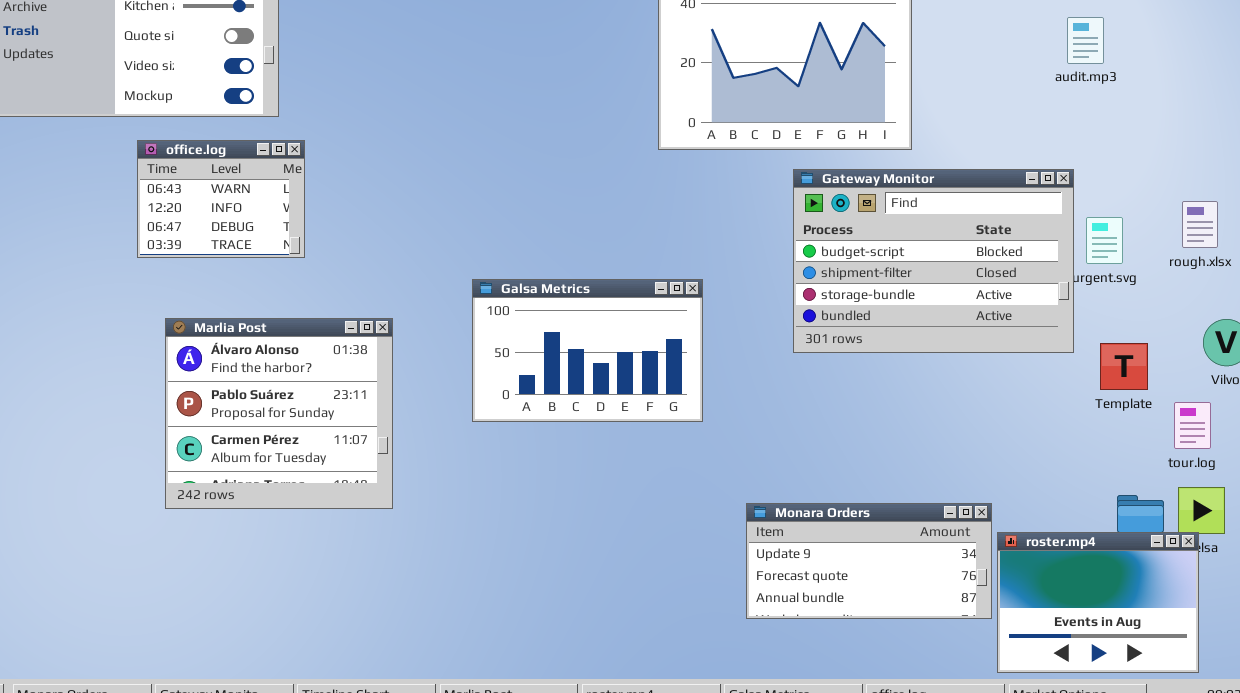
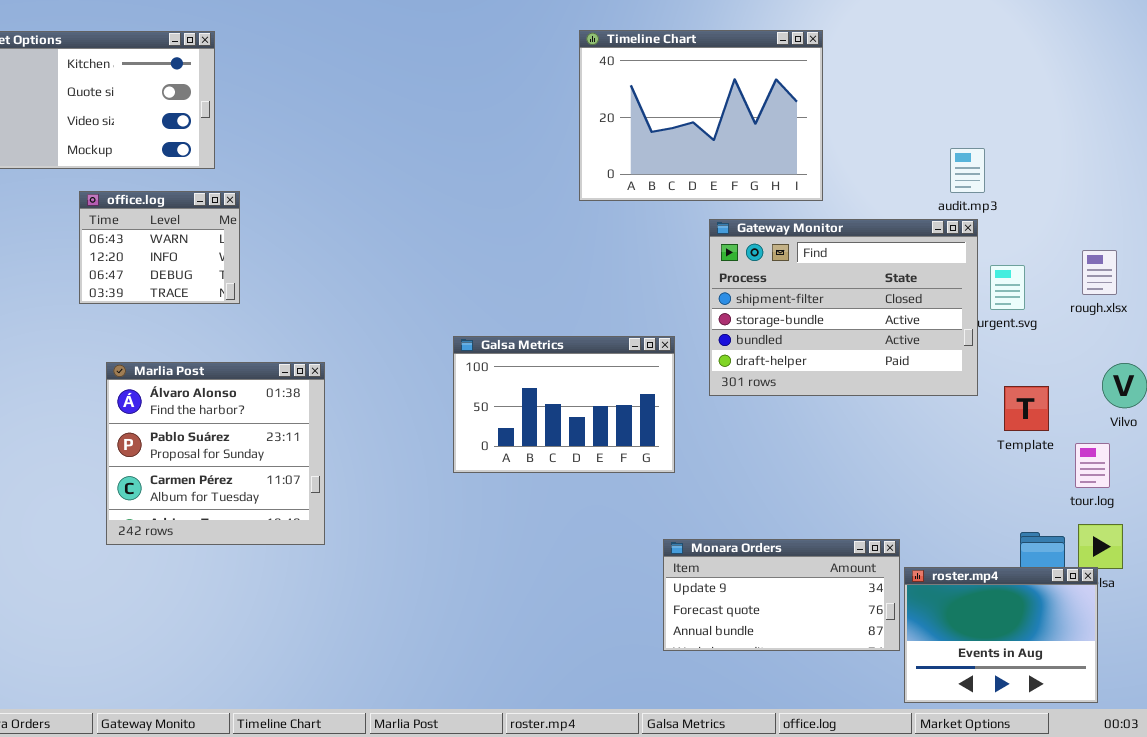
audit.mp3: [1067,17,1104,64] -> [950,148,985,193], moved
Gateway Monitor: [793,169,1074,353] -> [709,219,978,396], scrolled down 1 row
Galsa Metrics: [472,279,703,422] -> [453,336,675,473], moved

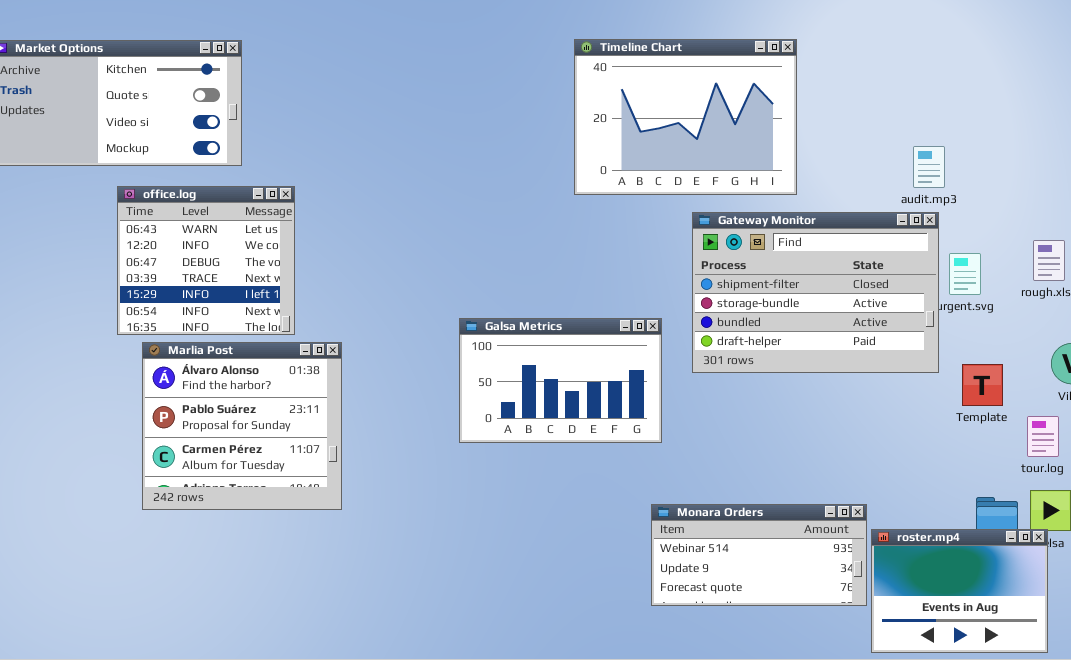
office.log: [79,191,240,304] -> [117,186,295,335], resized
Monara Orders: [663,539,900,651] -> [651,504,867,606], scrolled up 1 row

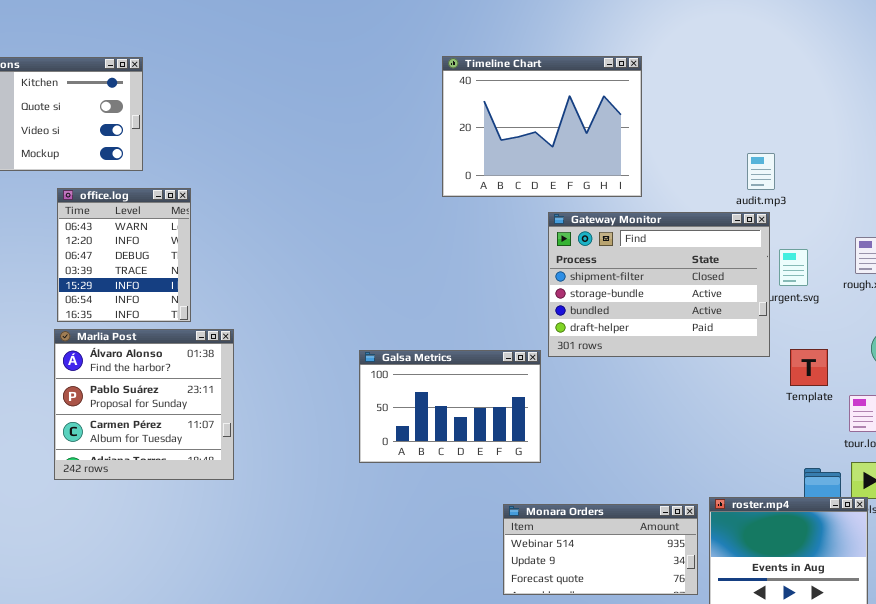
office.log: [117,186,295,335] -> [57,188,191,322], resized
Galsa Metrics: [459,318,662,443] -> [359,350,541,463], moved
Monara Orders: [651,504,867,606] -> [503,504,698,595], moved

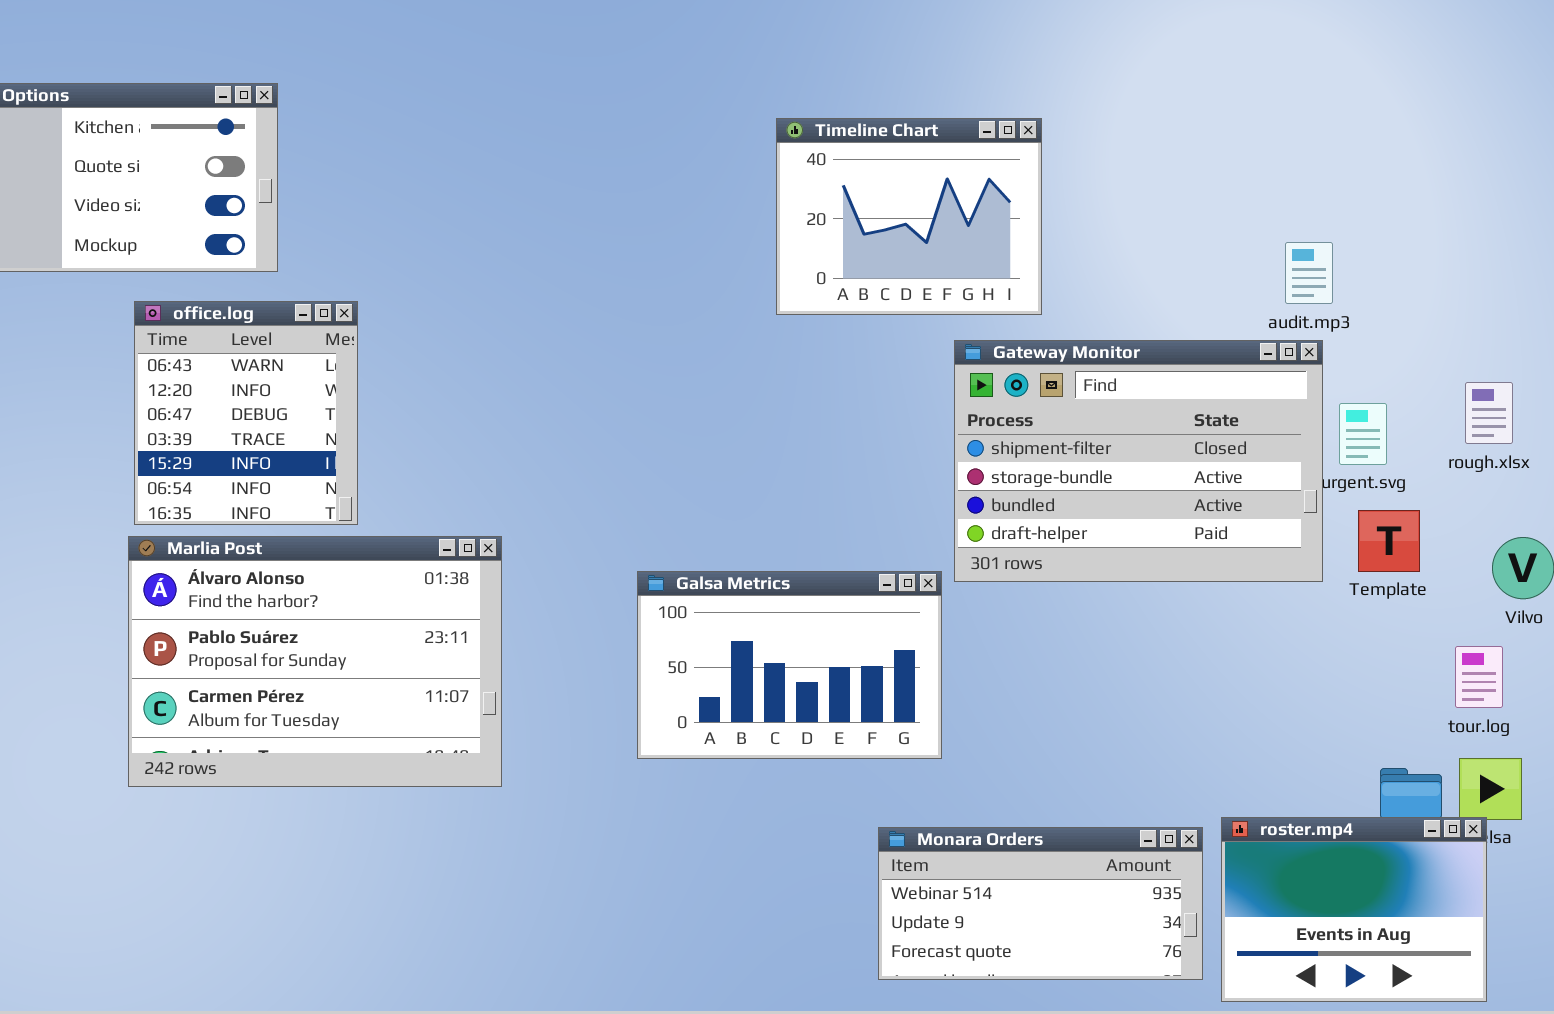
Timeline Chart: [442,56,642,197] -> [776,118,1042,315], resized
Marlia Post: [54,329,234,480] -> [128,536,502,787], resized
Template: [790,349,828,386] -> [1358,510,1420,572], moved

